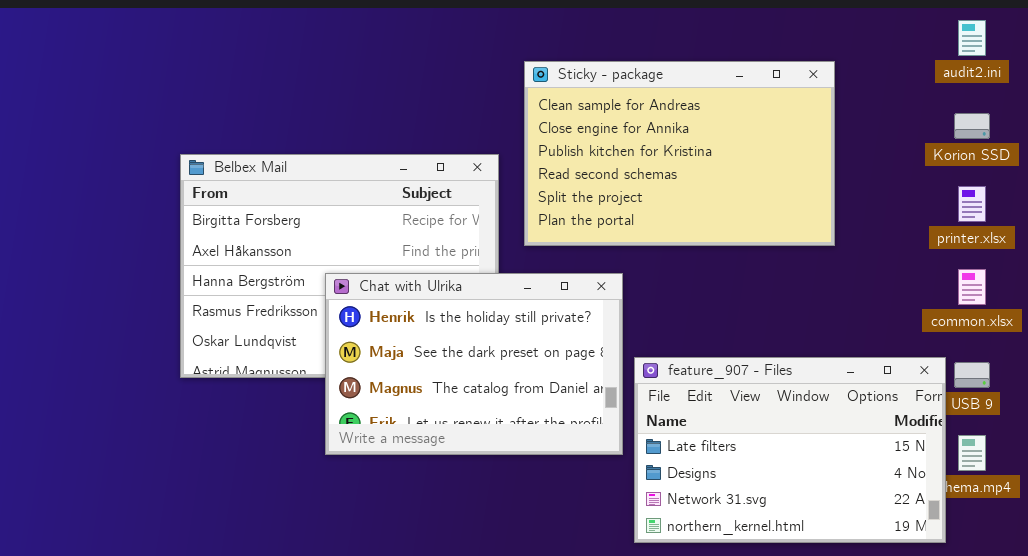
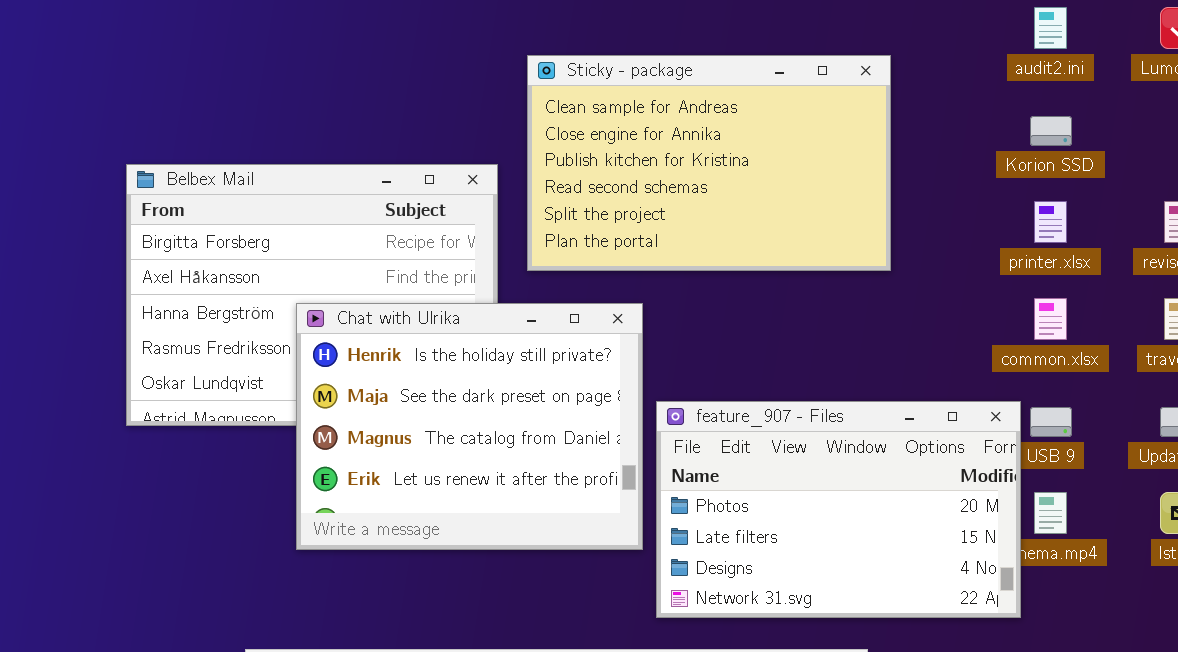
Chat with Ulrika: [325,273,623,455] -> [296,303,643,550], resized
feature_907 - Files: [634,357,946,543] -> [656,401,1021,618], scrolled up 1 row

